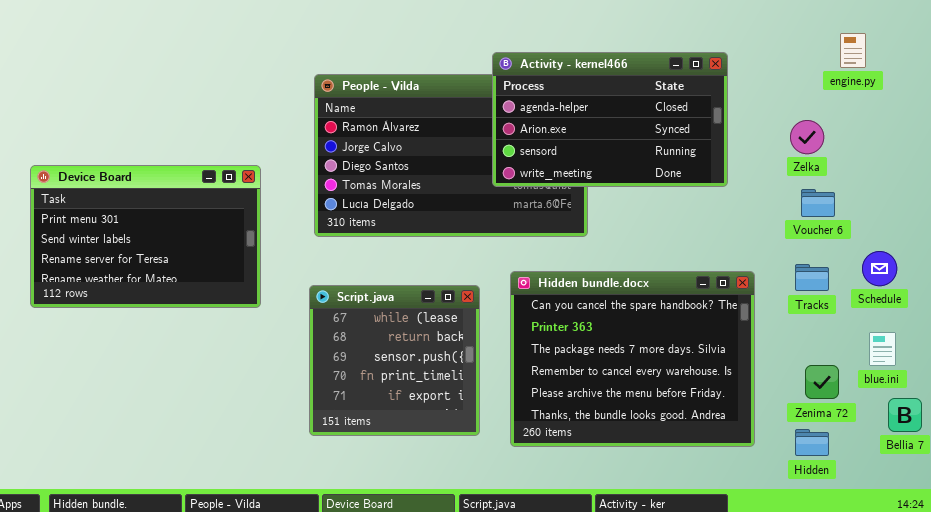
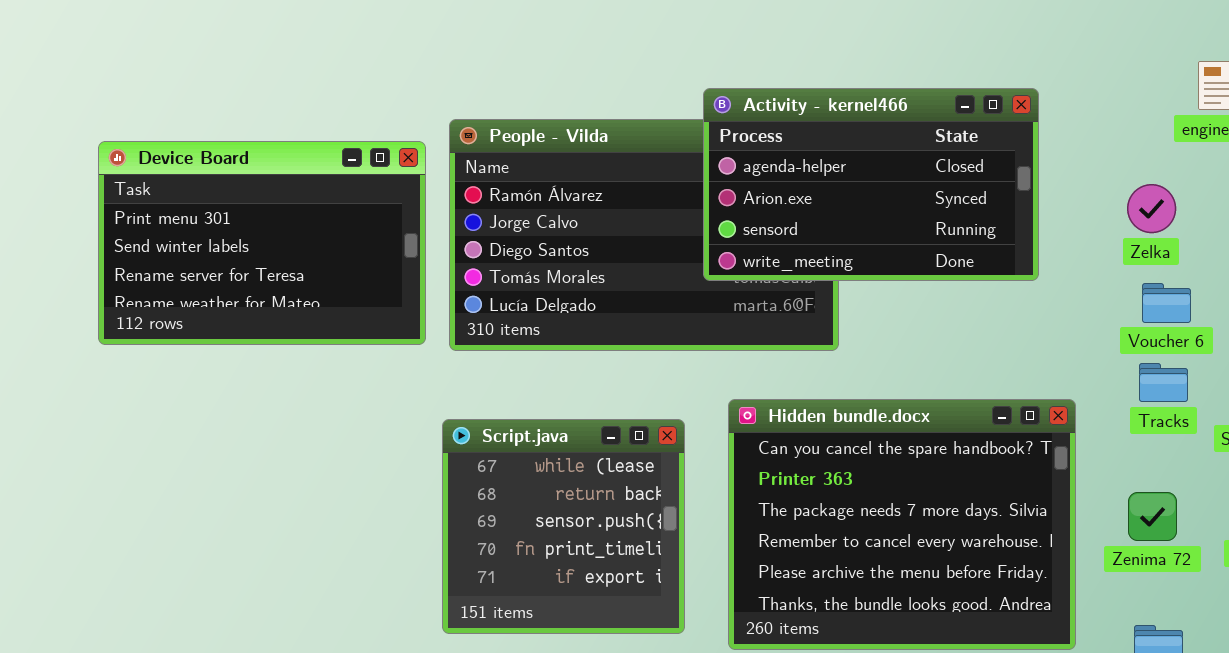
Device Board: [30,165,261,308] -> [98,141,426,345], moved
Tracks: [795,264,829,291] -> [1139,363,1188,402], moved
Zenima 72: [805,365,839,399] -> [1128,492,1177,541], moved

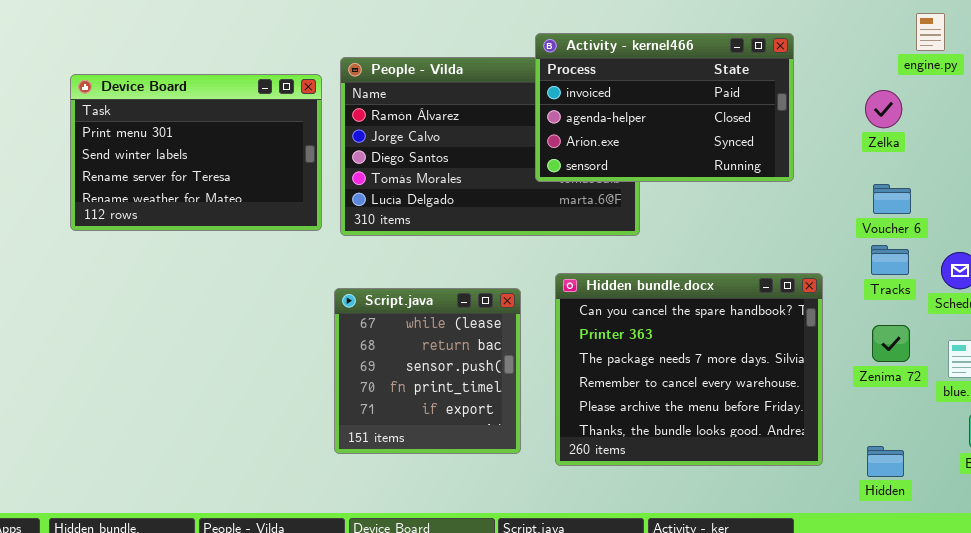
Activity - kernel466: [703,88,1039,281] -> [535,33,794,182], scrolled up 1 row
Zelka: [1127,184,1176,233] -> [865,90,902,128], moved
Zenima 72: [1128,492,1177,541] -> [872,325,910,362], moved

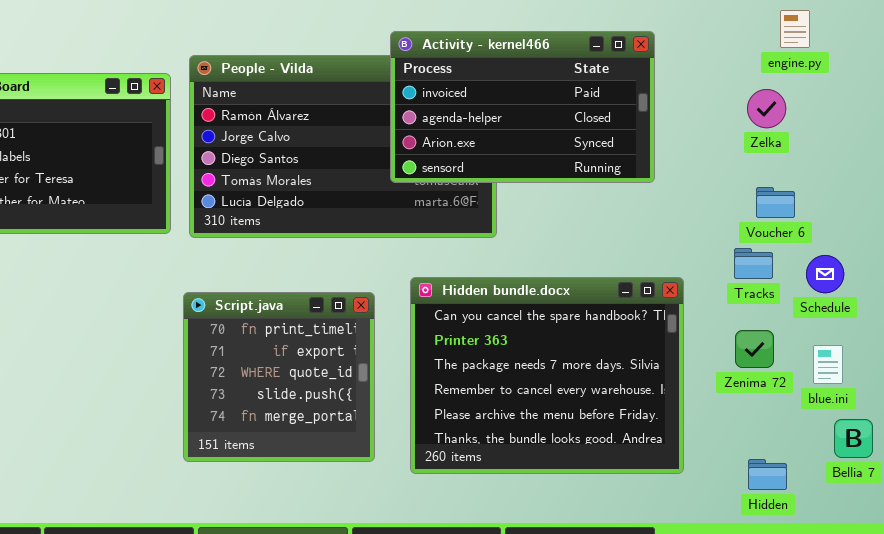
Zelka: [865,90,902,128] -> [747,89,786,128], moved
Voucher 6: [873,184,911,214] -> [756,187,795,218], moved
Script.java: [334,288,521,454] -> [183,292,375,462], scrolled down 3 rows
Hidden: [867,446,904,477] -> [748,459,787,490], moved

